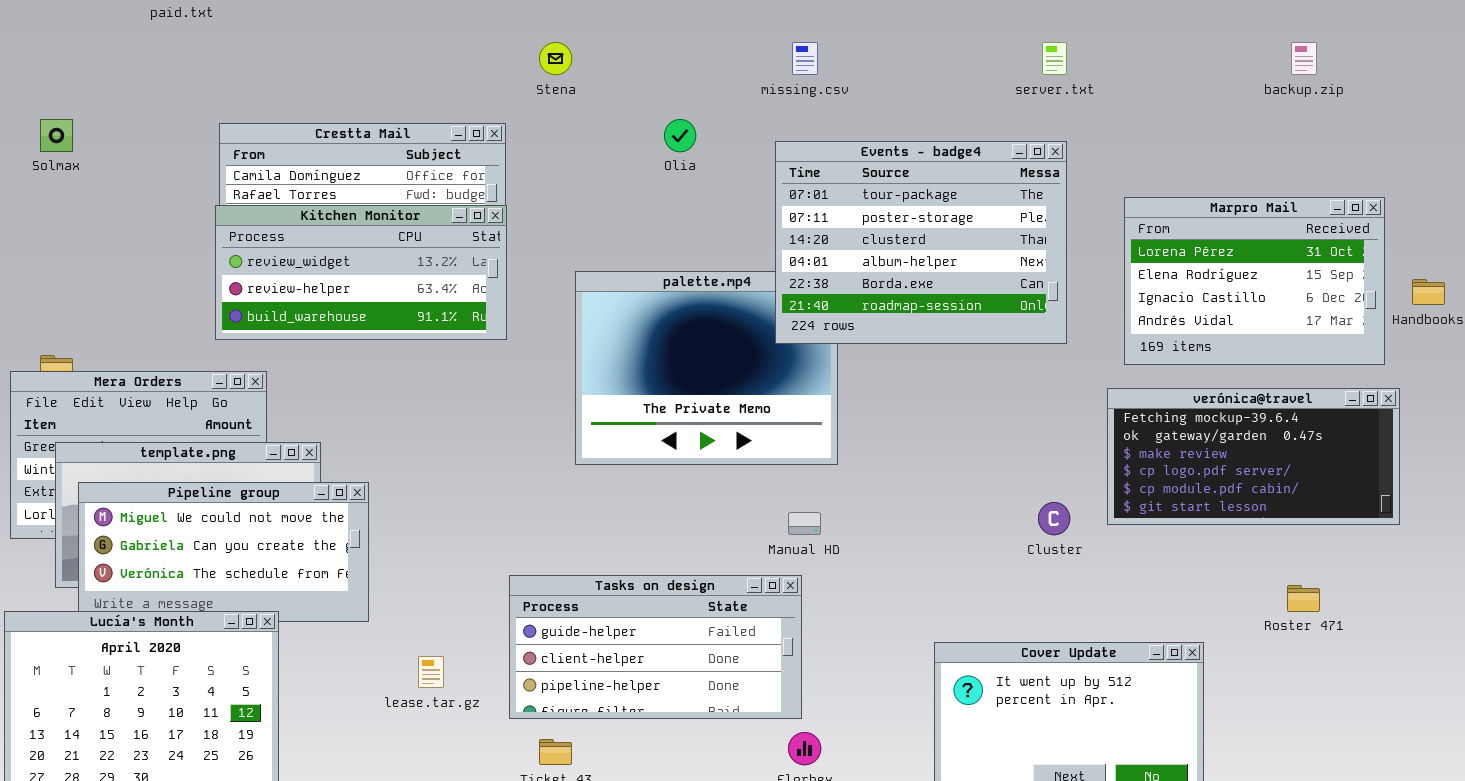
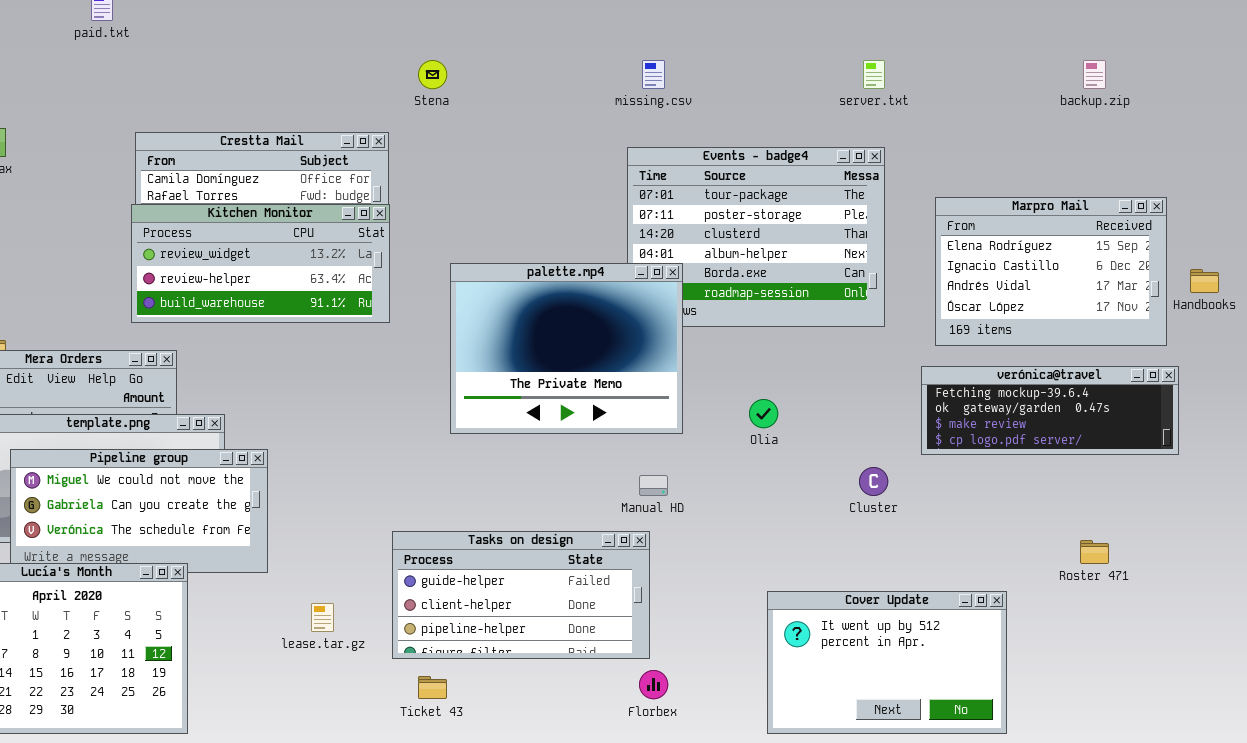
Olia: [664,119,696,152] -> [749,399,778,428], moved
Marpro Mail: [1124,197,1385,365] -> [935,197,1167,346], scrolled down 1 row
palette.mp4: [575,271,838,465] -> [450,263,683,434], raised
verónica@travel: [1107,388,1400,525] -> [921,366,1179,455], resized

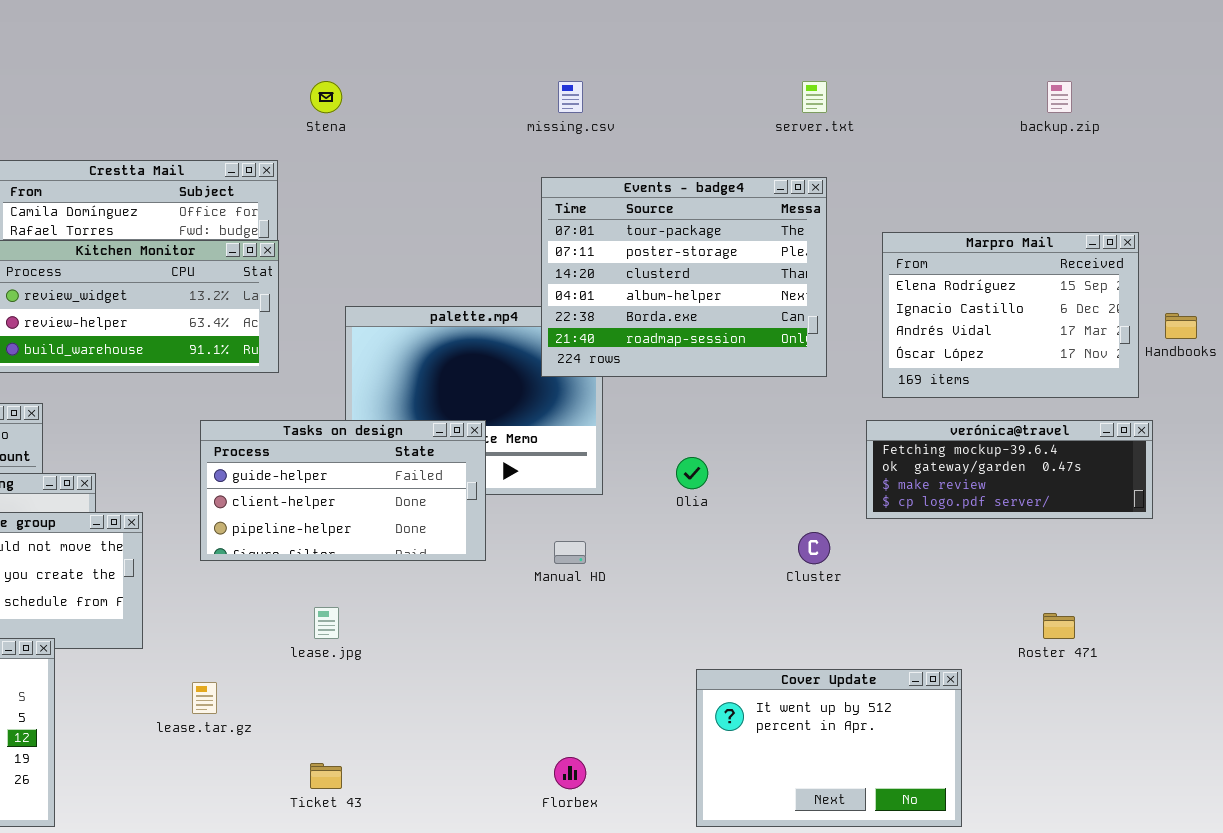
Events - badge4: [627,147,885,327] -> [541,177,827,377], raised
Tasks on design: [392,531,650,659] -> [200,420,486,561], moved

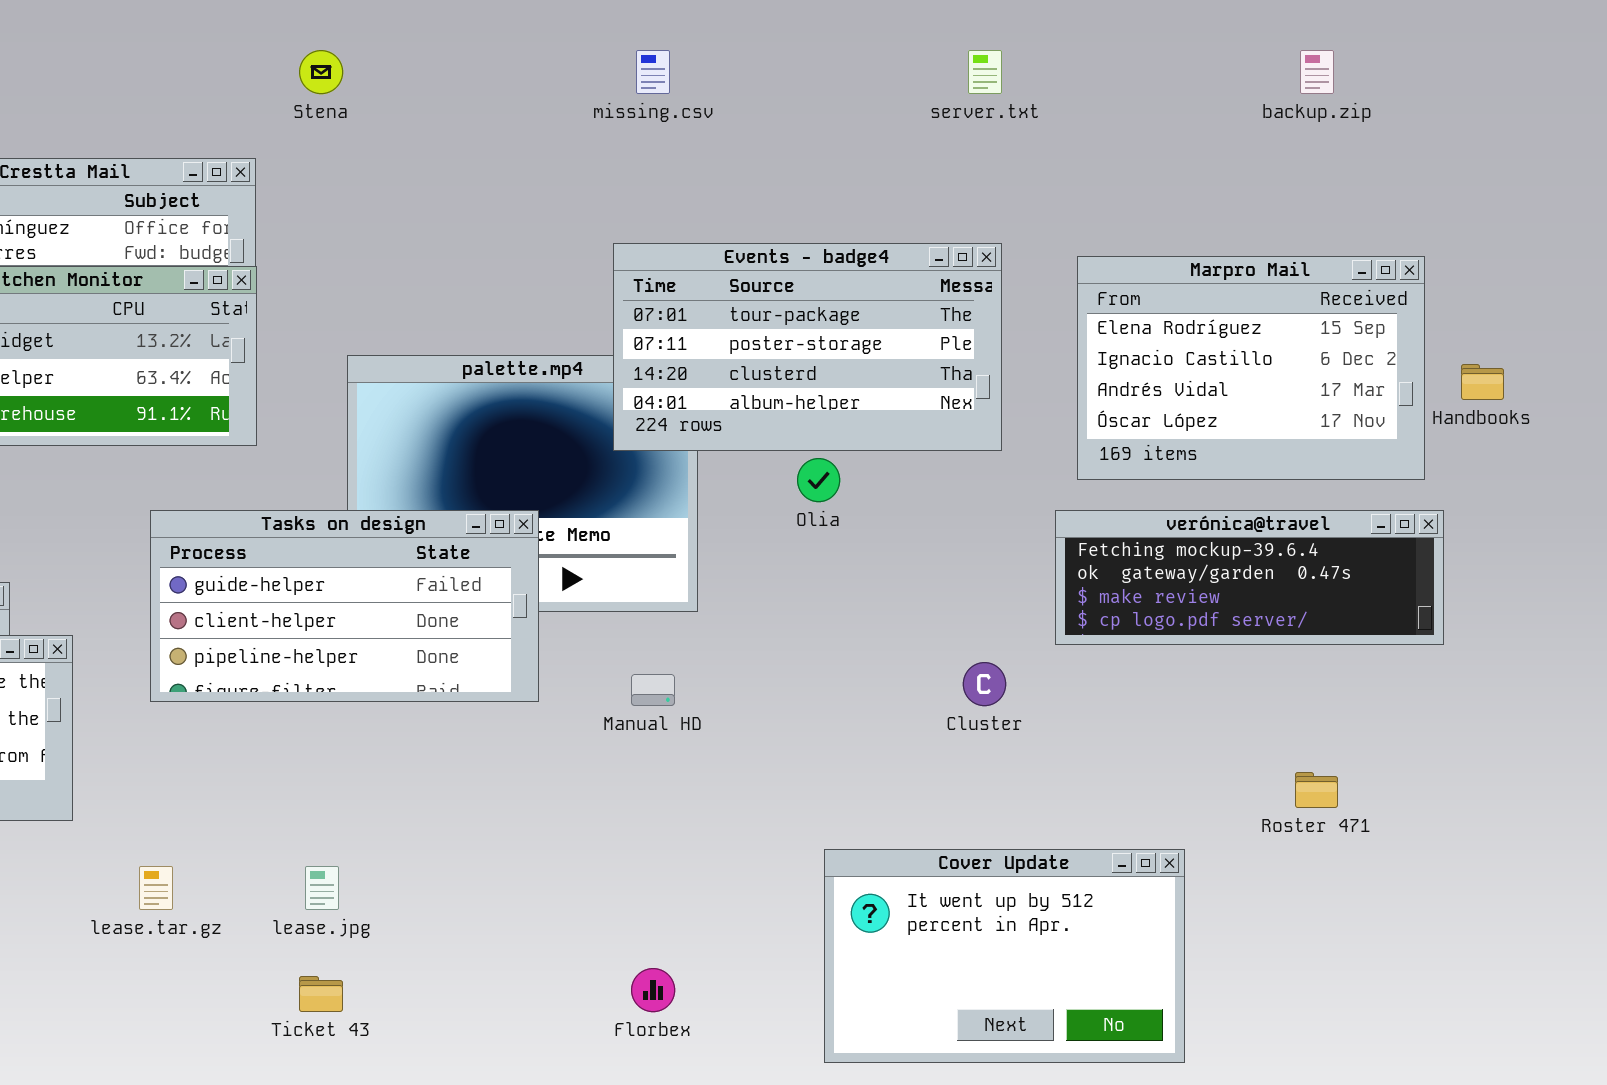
Events - badge4: [541,177,827,377] -> [613,243,1002,451], resized
Olia: [676,457,708,489] -> [797,458,840,502], moved
lease.jpg: [314,607,339,639] -> [305,866,339,910], moved

